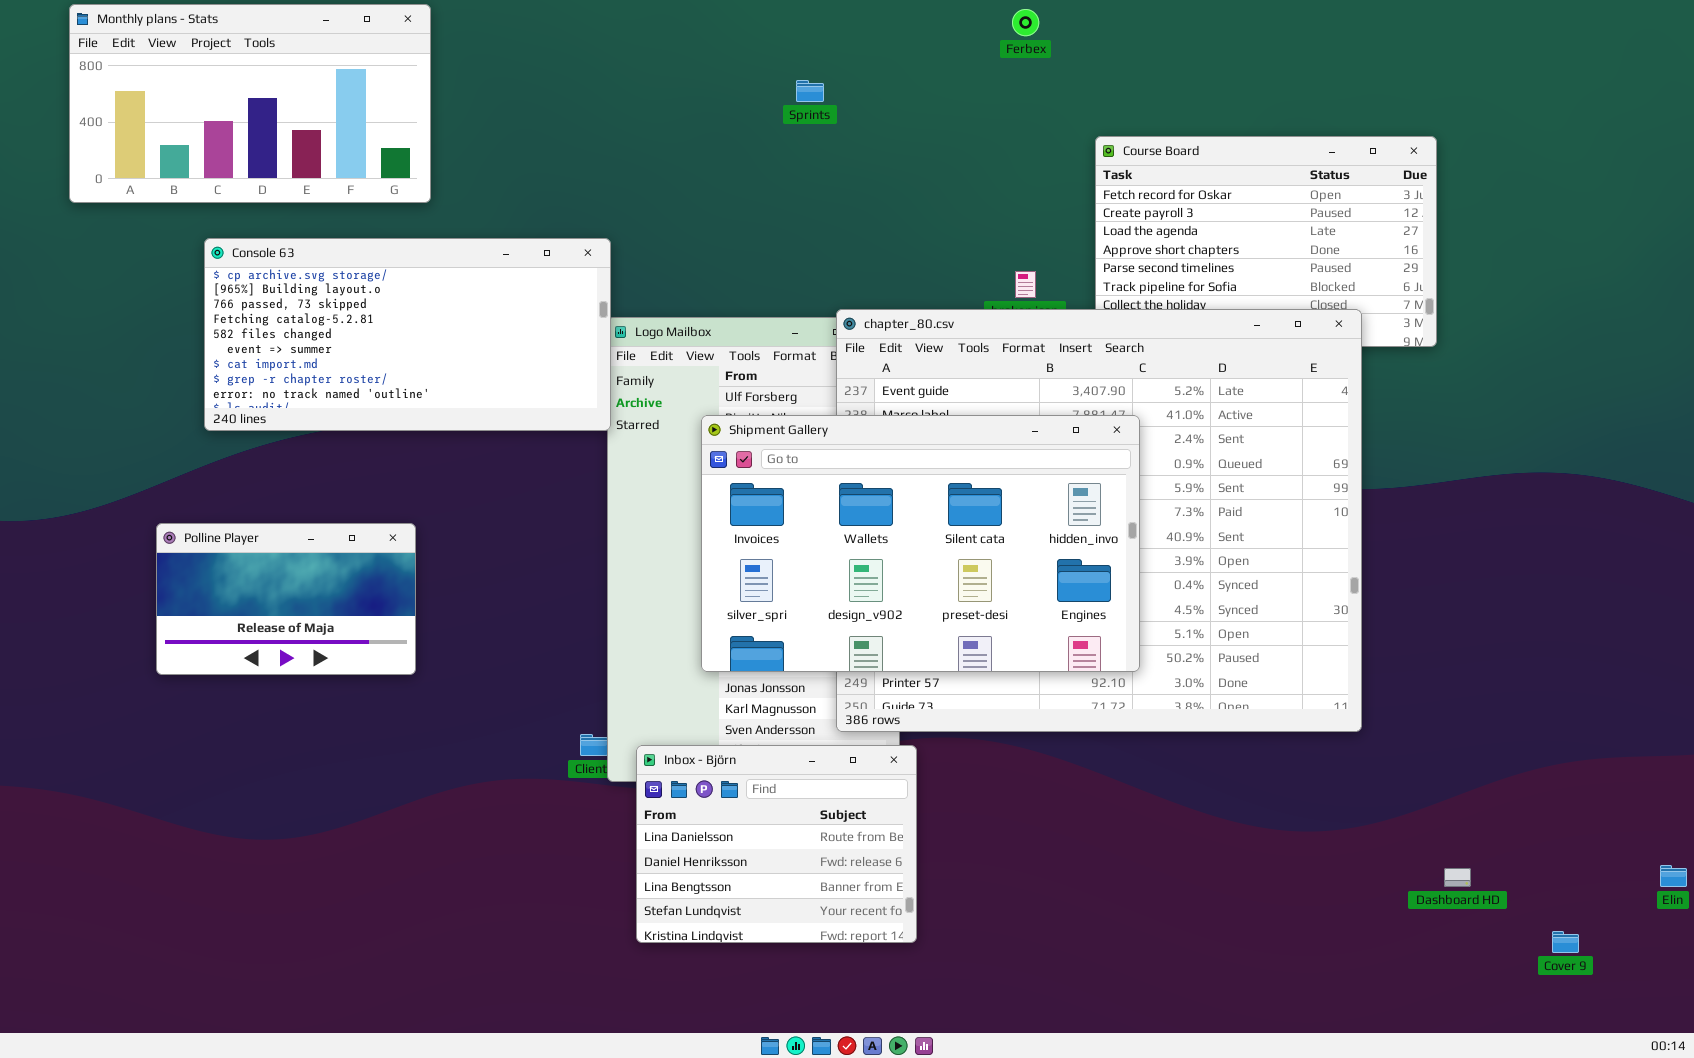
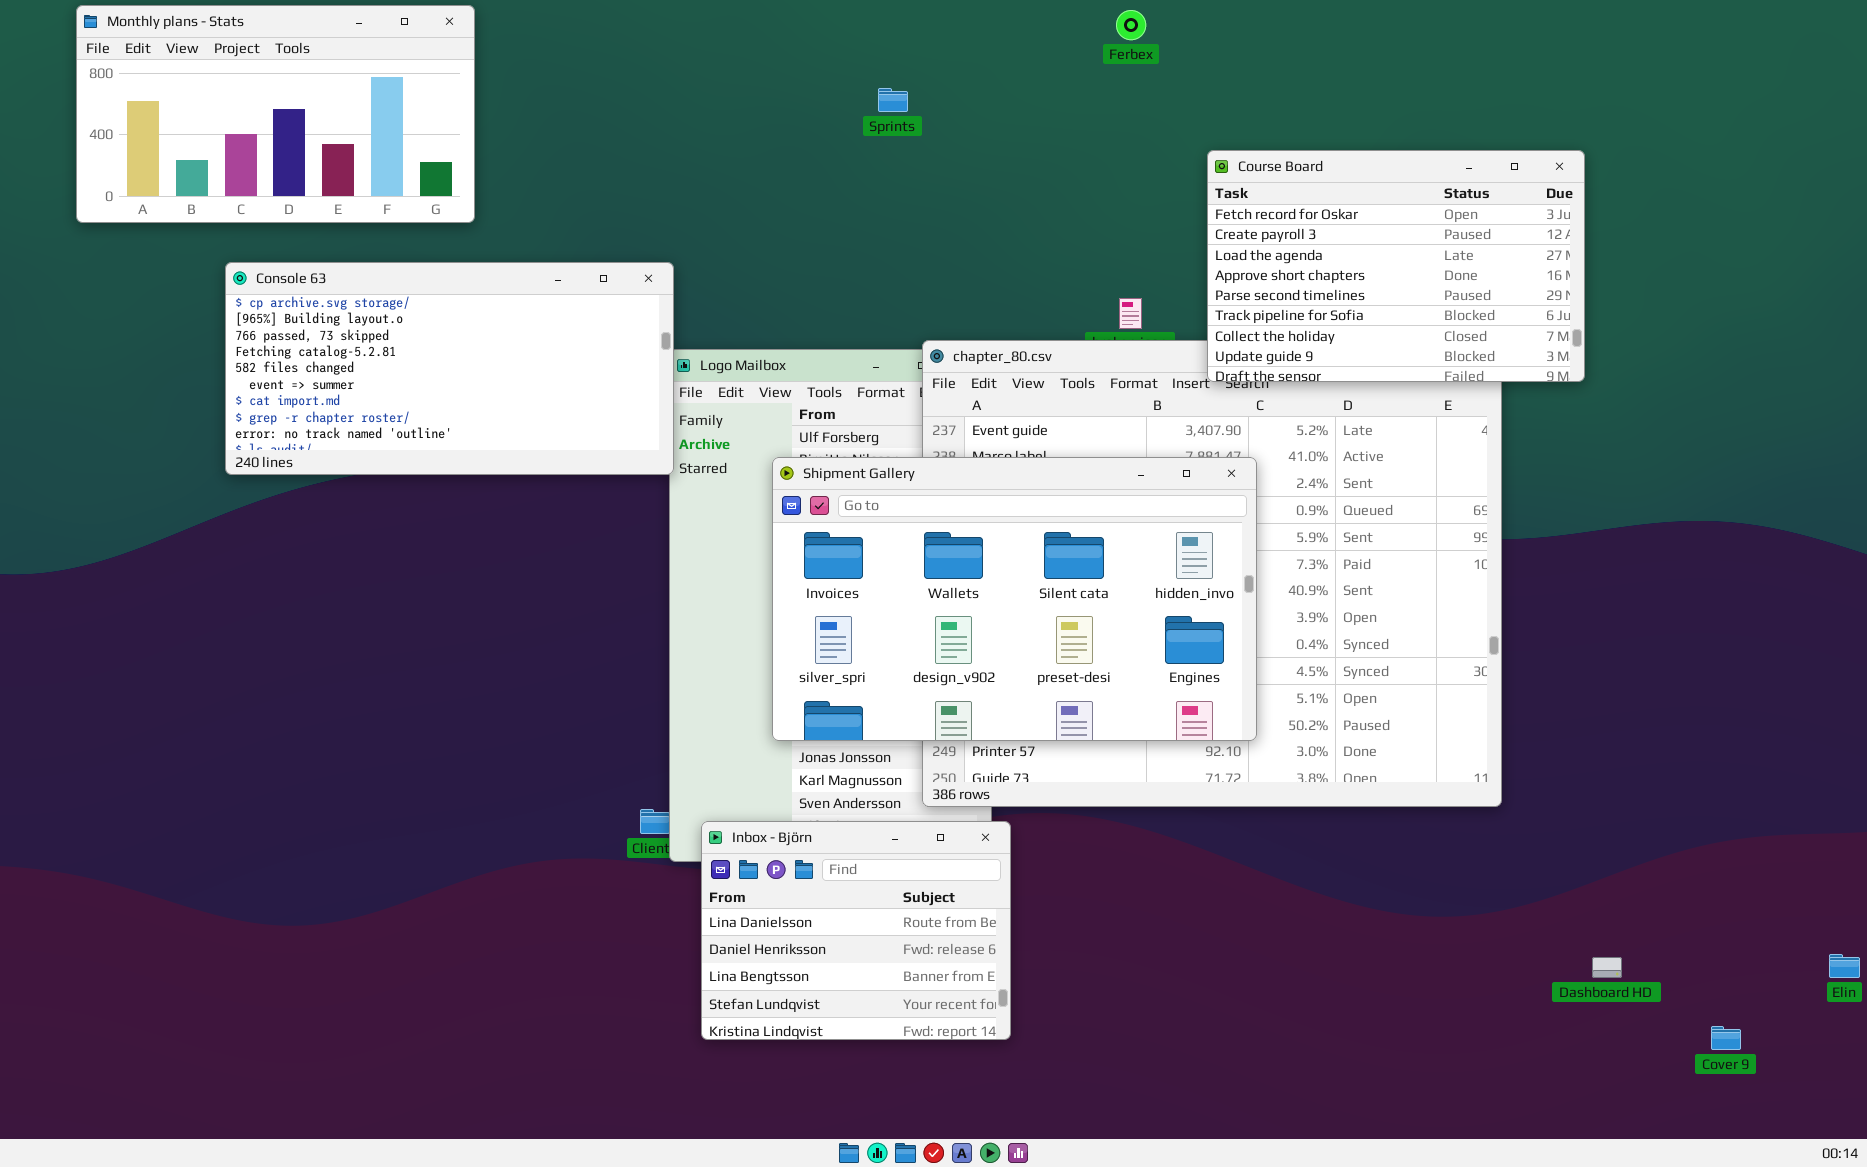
Course Board: [1095,136,1437,347] -> [1207,150,1585,382], raised
Polline Player: [156,523,416,675] -> none, closed

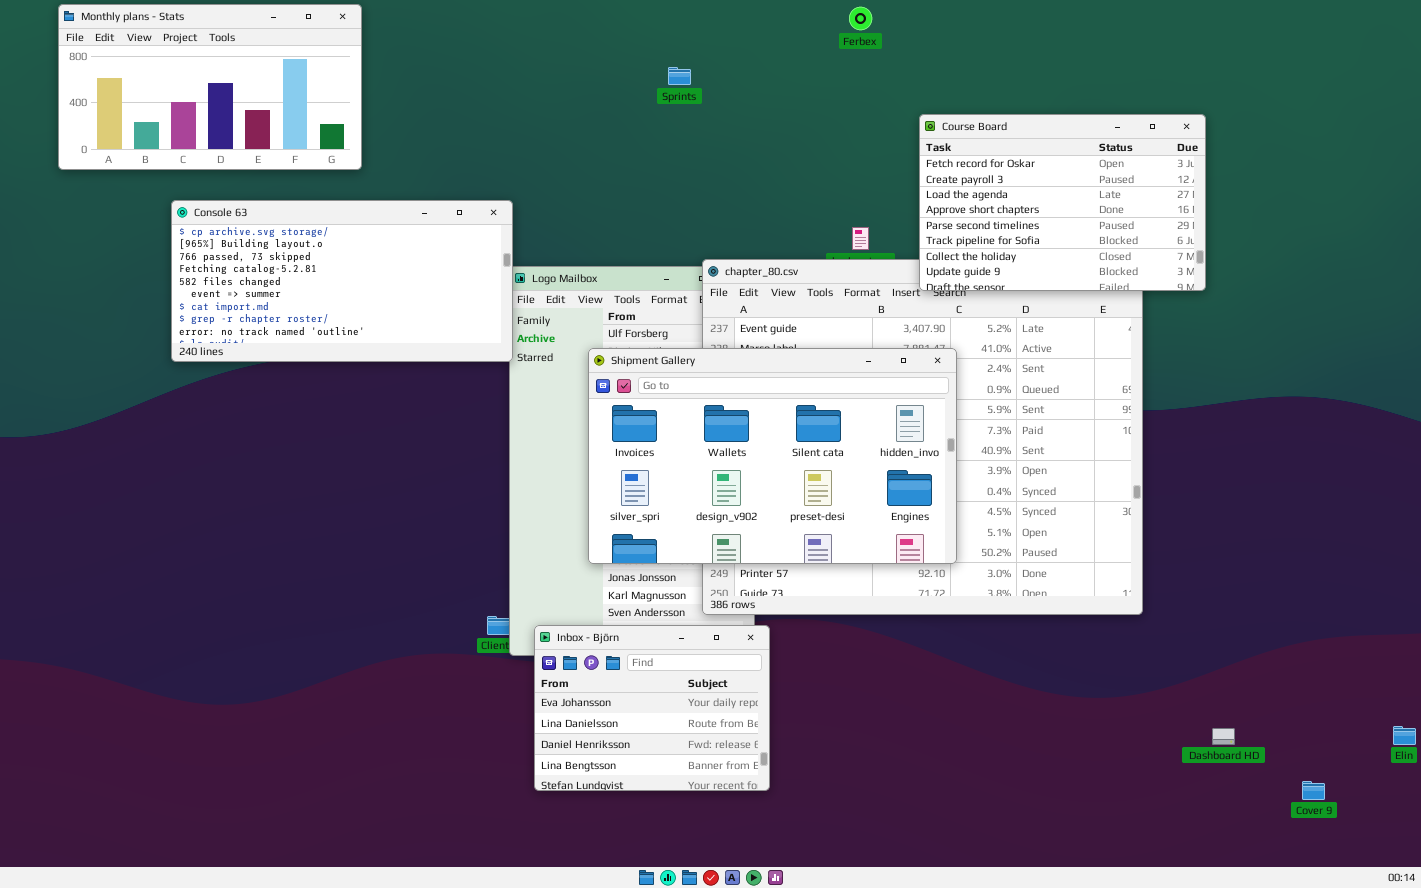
Inbox - Björn: [701,821,1011,1040] -> [534,625,770,791], scrolled up 1 row

